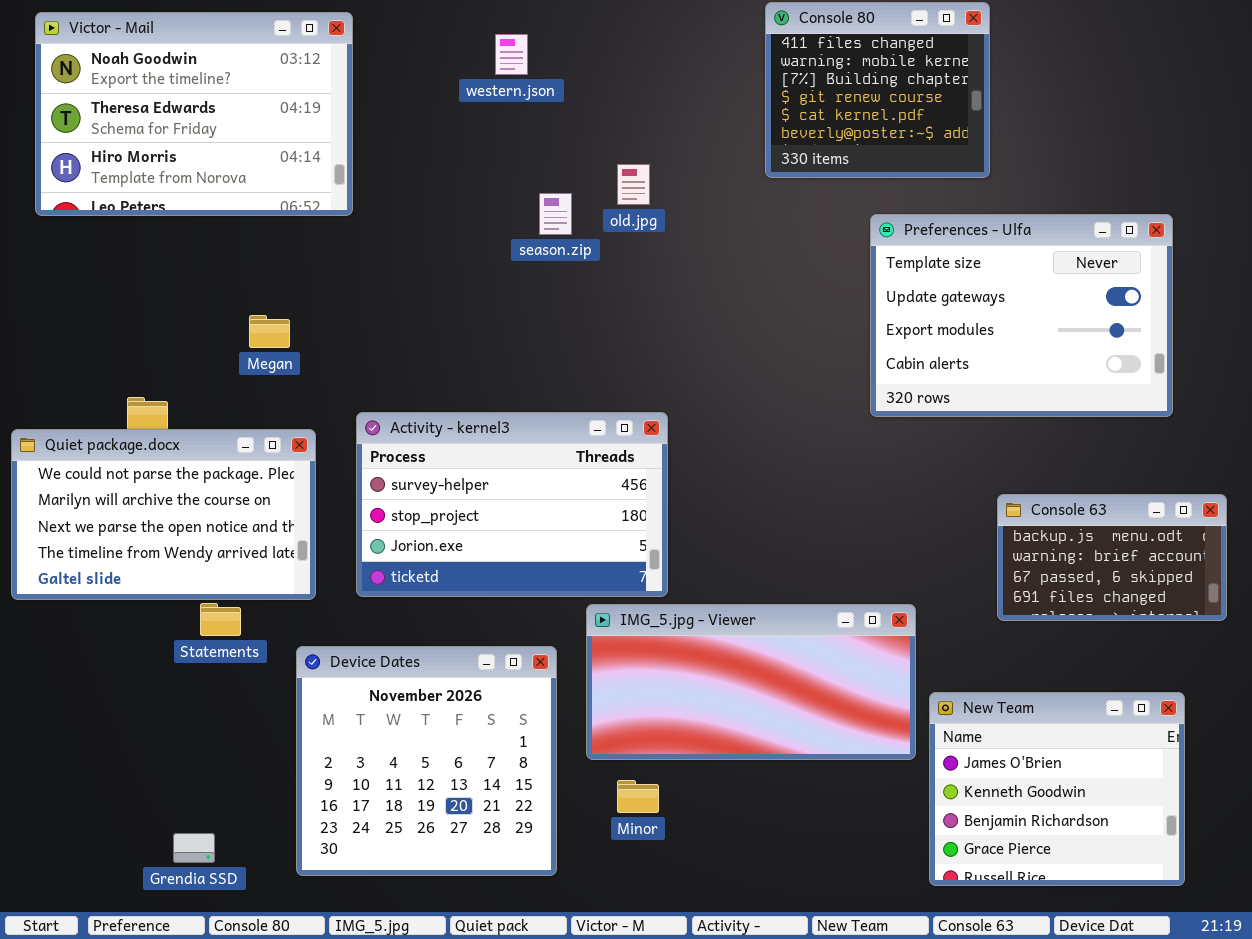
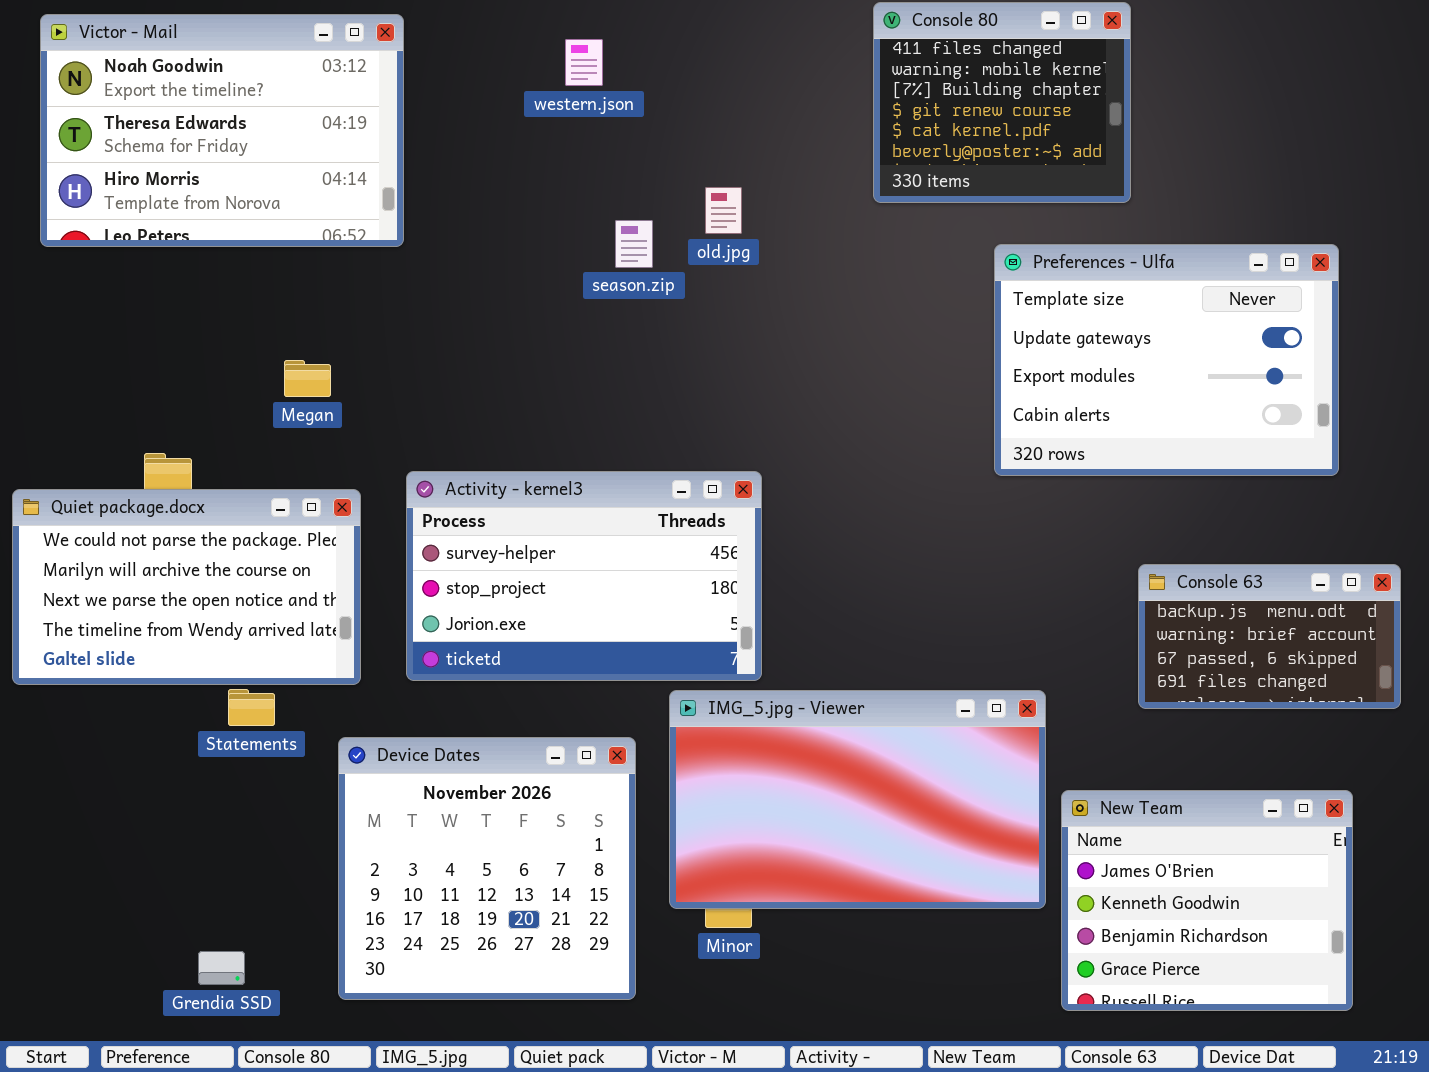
IMG_5.jpg - Viewer: [586,604,916,760] -> [669,690,1046,909], resized

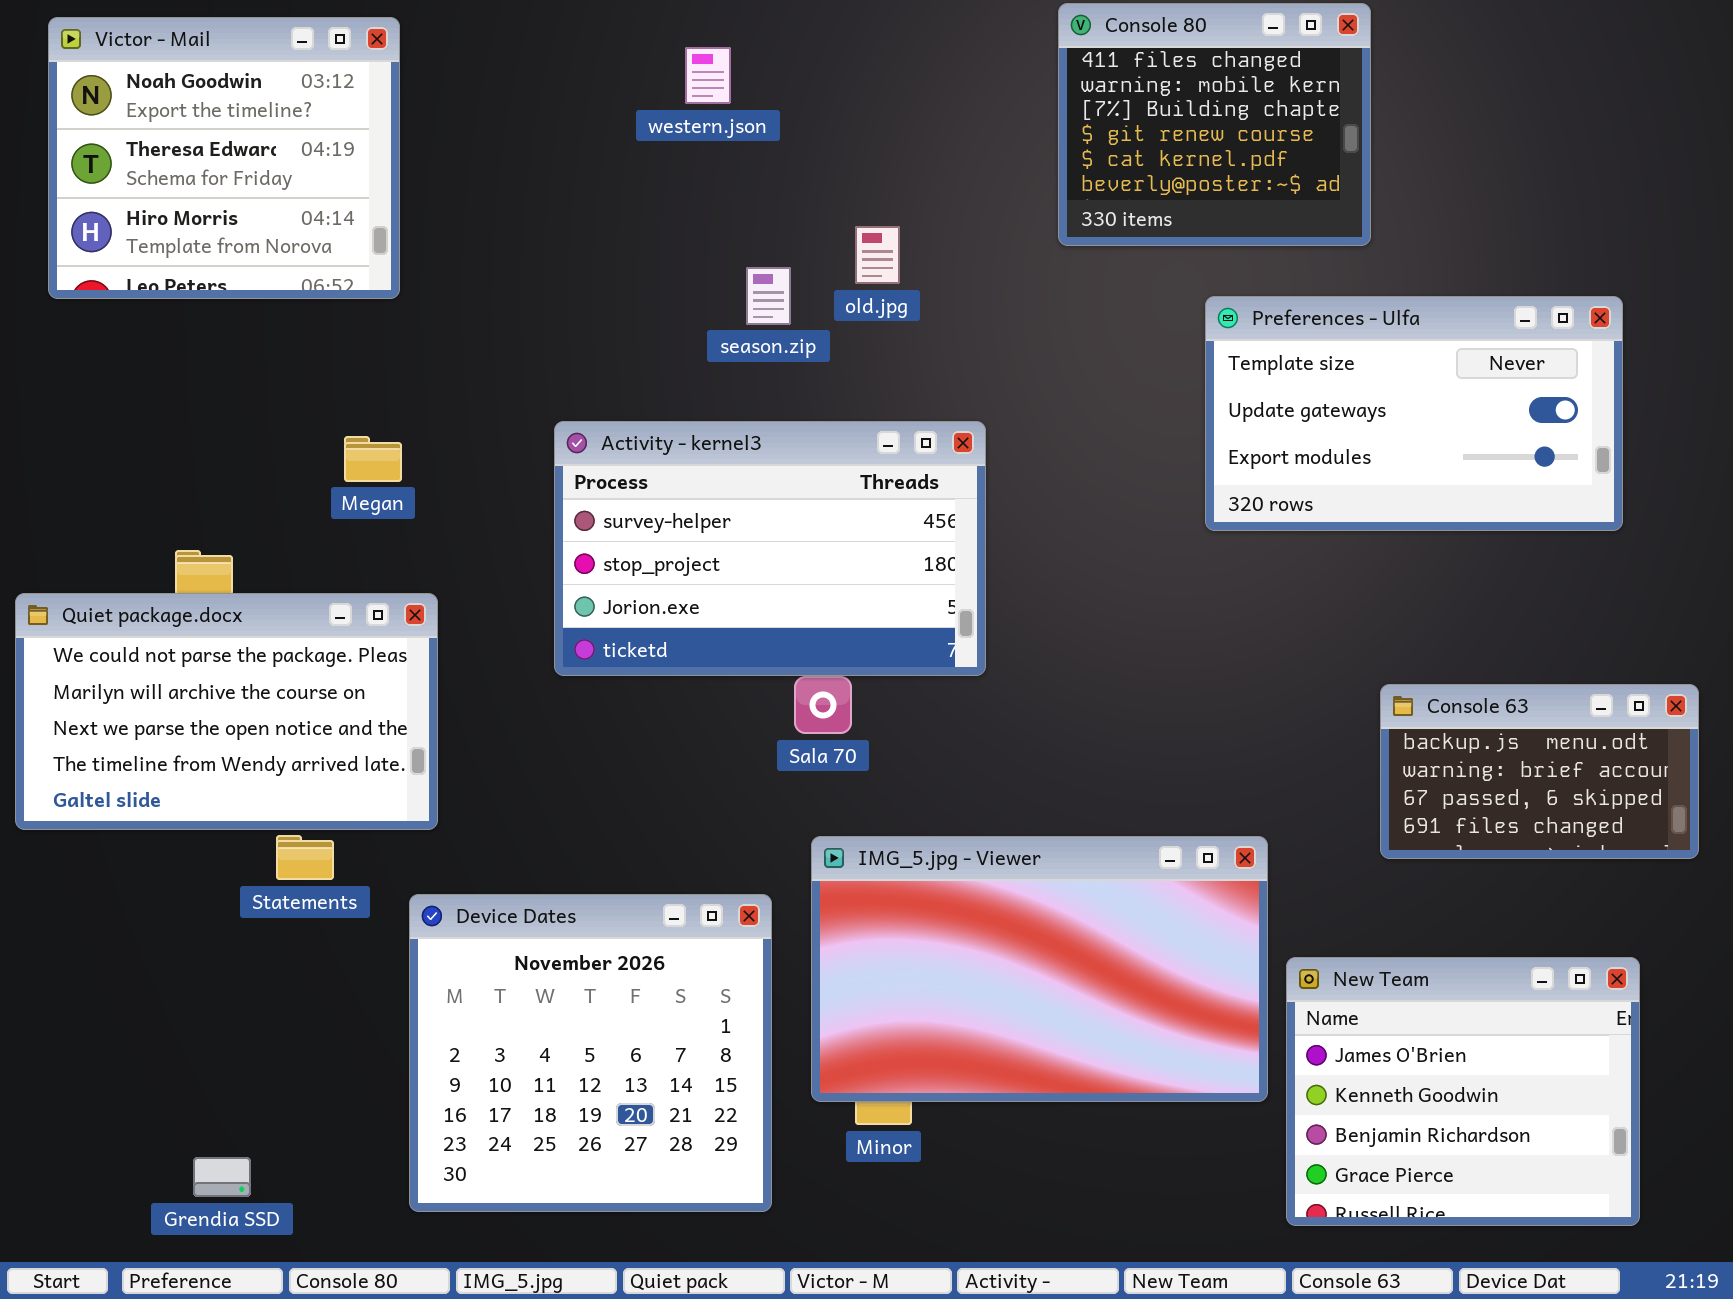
Victor - Mail: [40,14,404,247] -> [48,17,400,299], resized
Preferences - Ulfa: [994,244,1339,476] -> [1205,296,1623,531], resized
Activity - kernel3: [406,471,762,681] -> [554,421,986,676], moved
Grendia SSD: [198,951,245,985] -> [193,1157,251,1197], moved

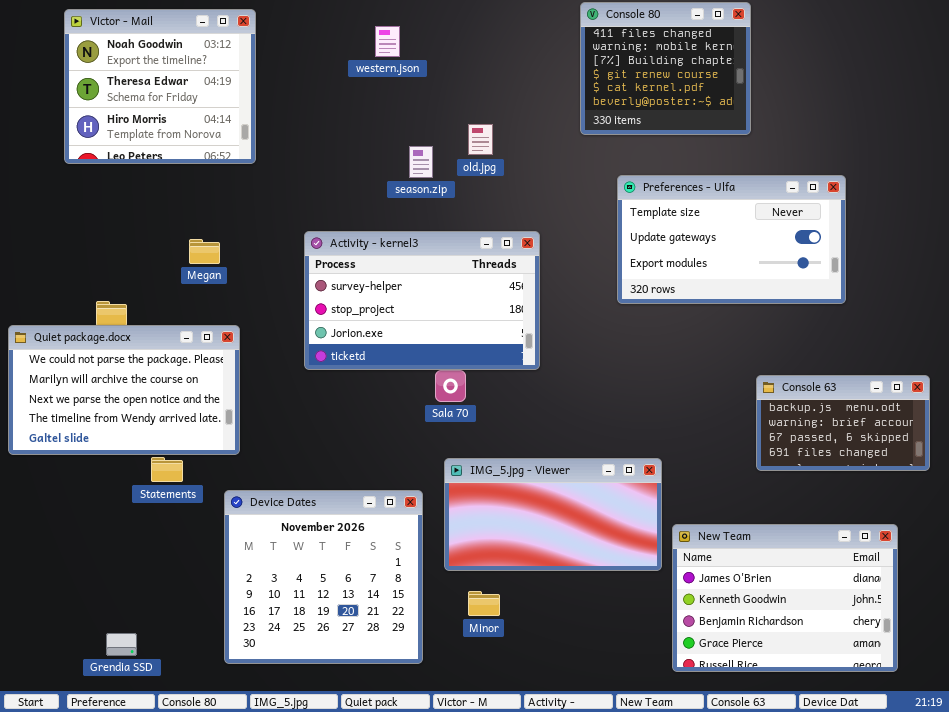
Victor - Mail: [48,17,400,299] -> [64,9,256,164], moved
Preferences - Ulfa: [1205,296,1623,531] -> [617,175,846,304], moved
IMG_5.jpg - Viewer: [811,836,1268,1102] -> [444,458,662,571], resized
New Team: [1286,957,1640,1226] -> [672,524,898,672], resized

